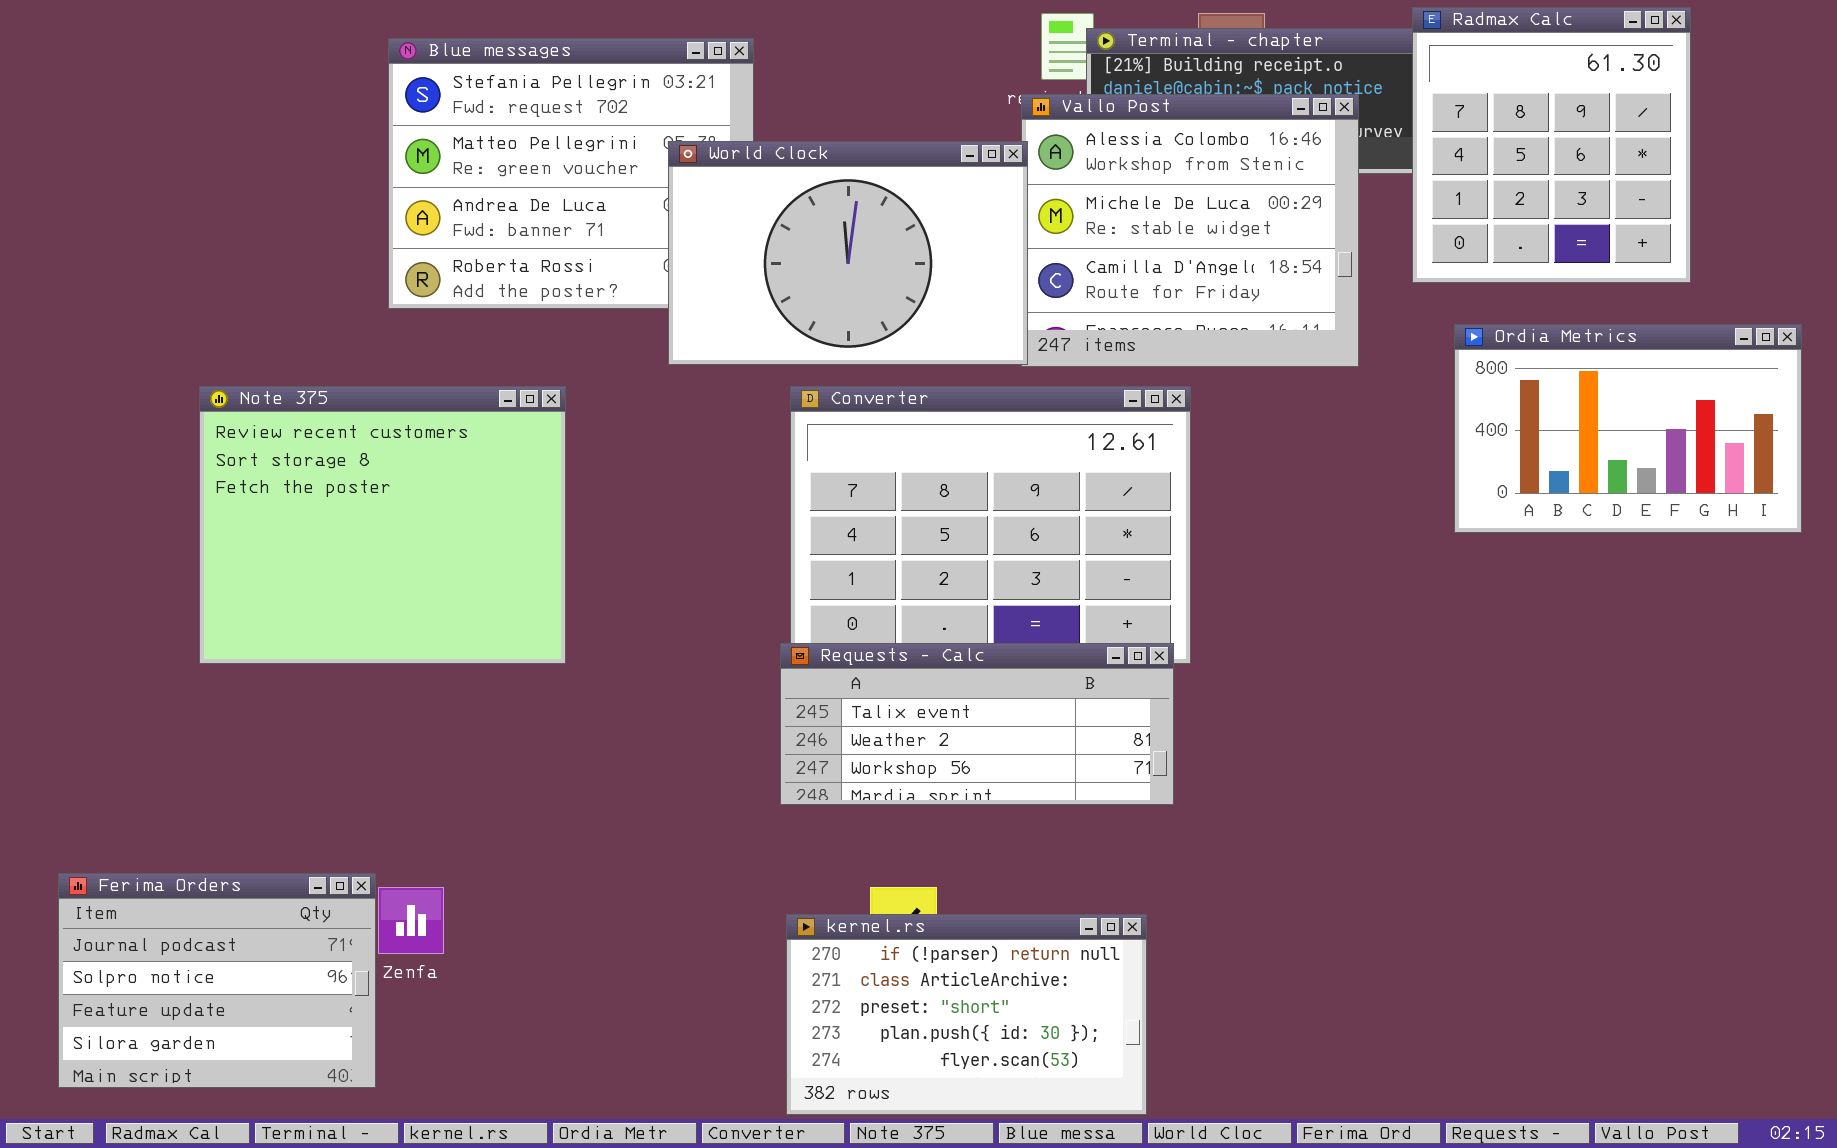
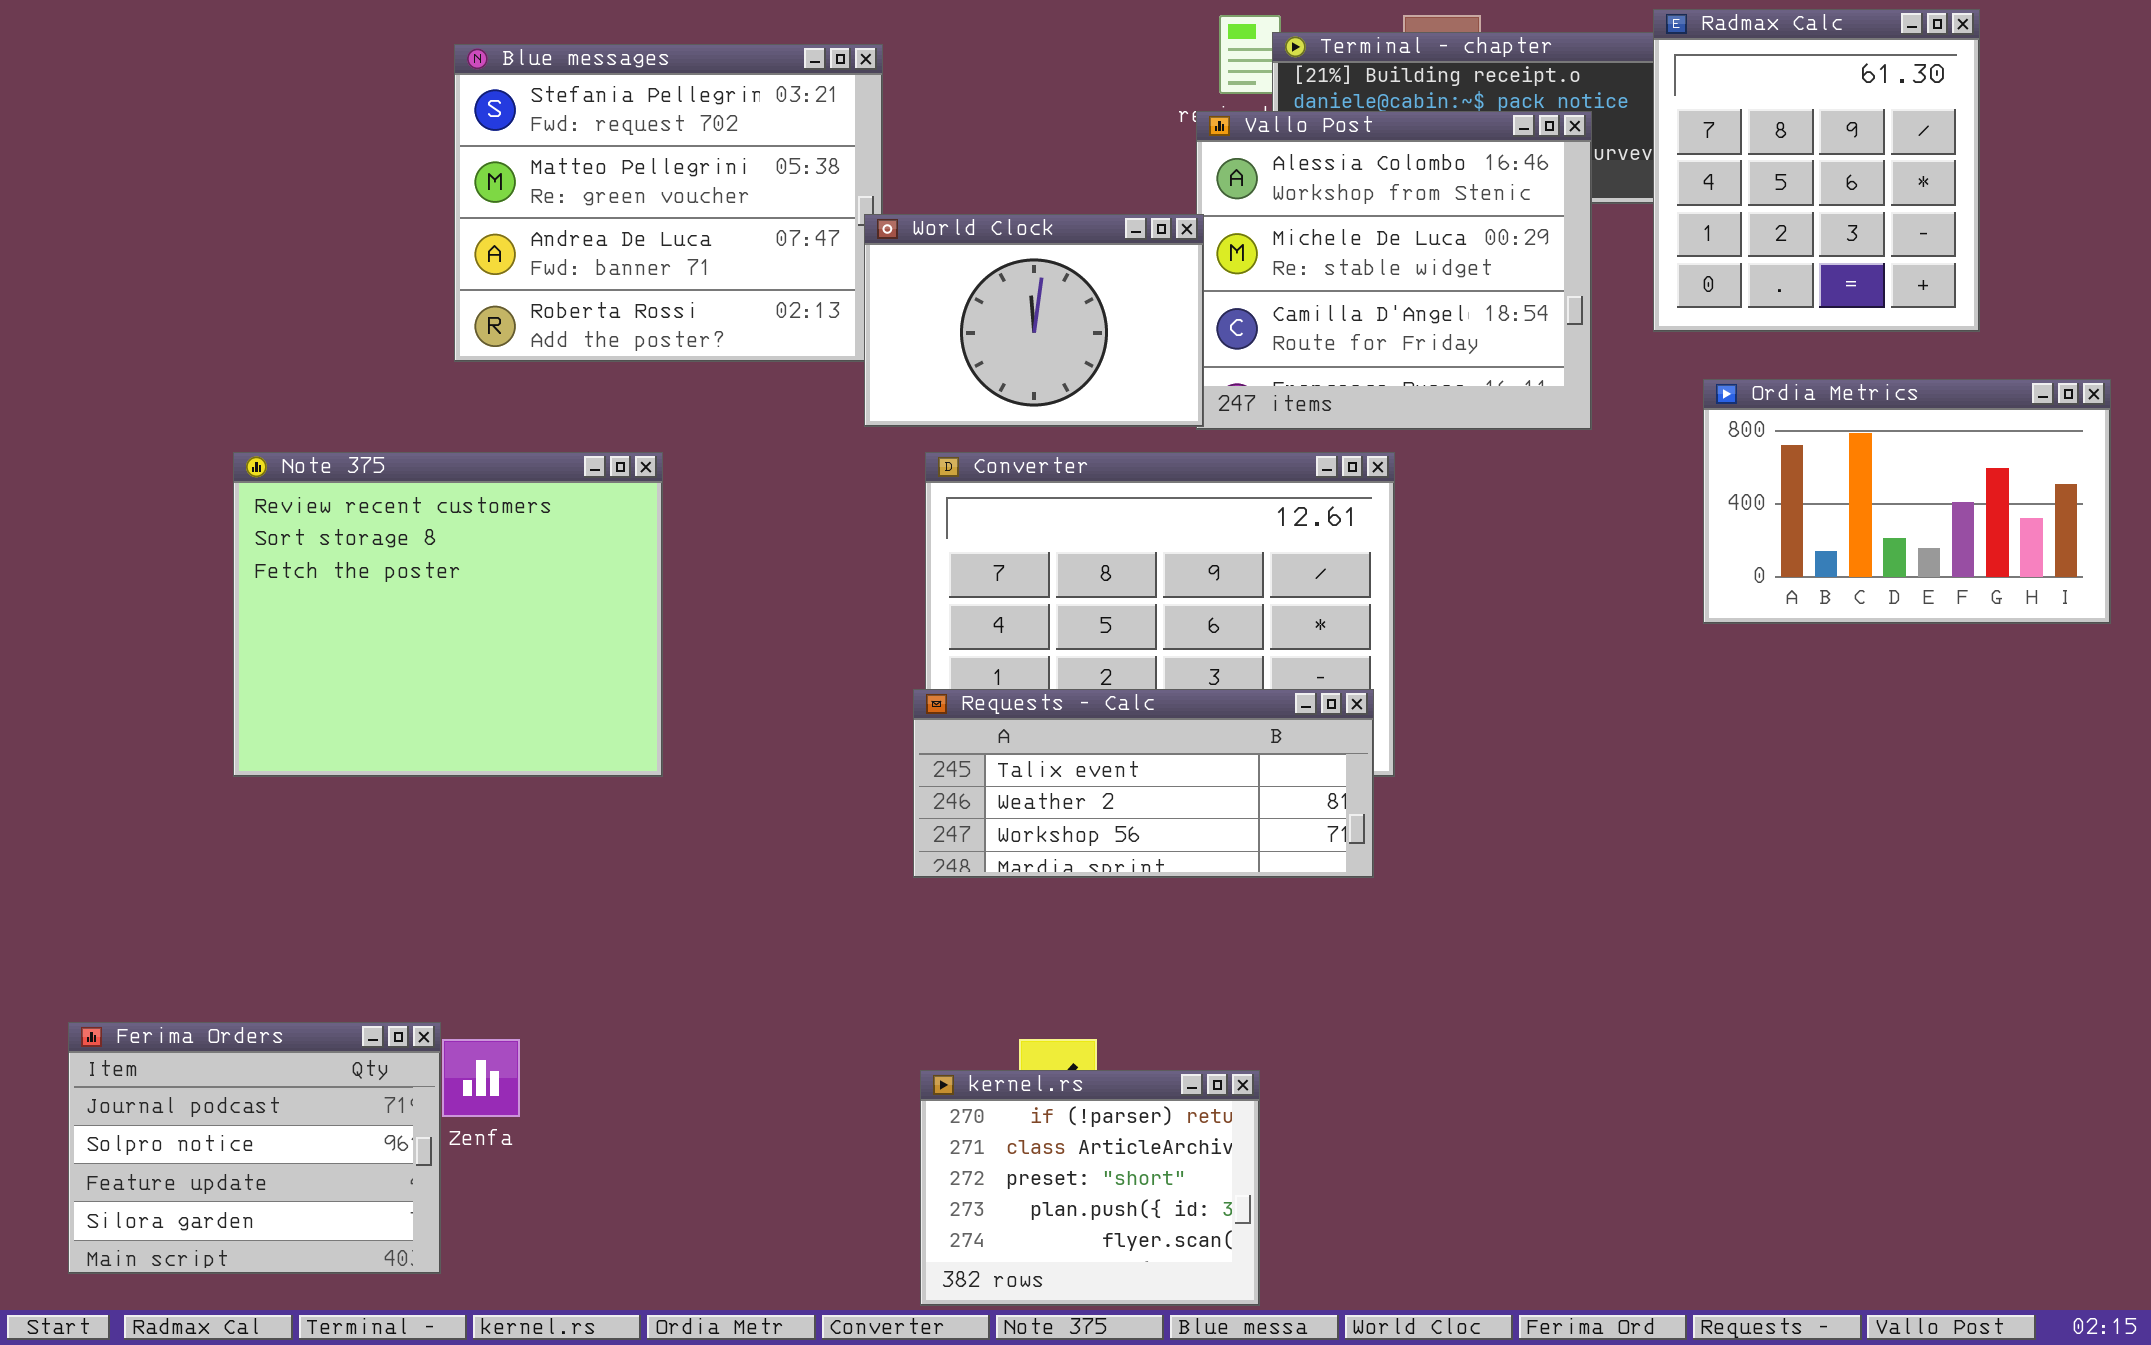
World Clock: [668,141,1028,365] -> [864,214,1204,427], resized
Requests - Calc: [780,643,1174,805] -> [913,689,1374,878], moved
kernel.rs: [786,914,1147,1115] -> [920,1070,1260,1306], resized

